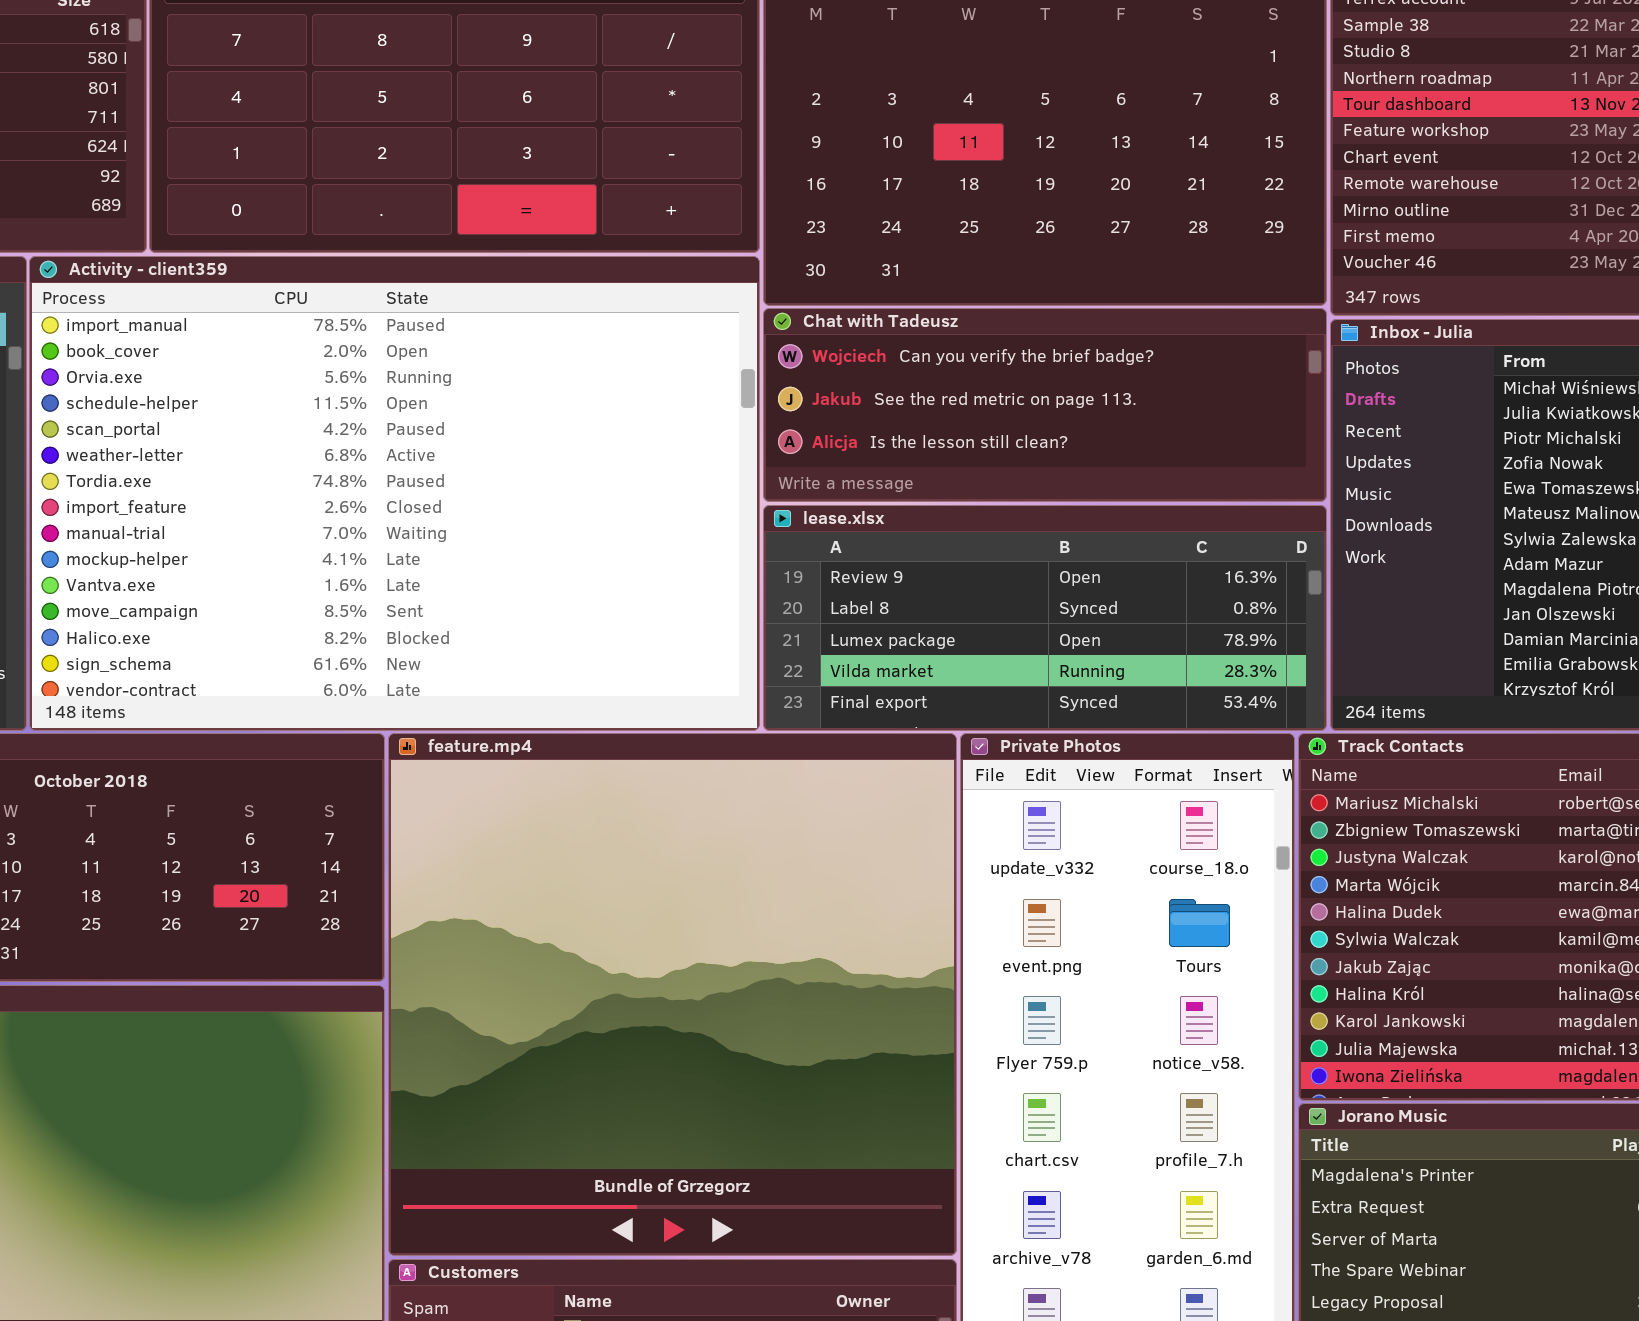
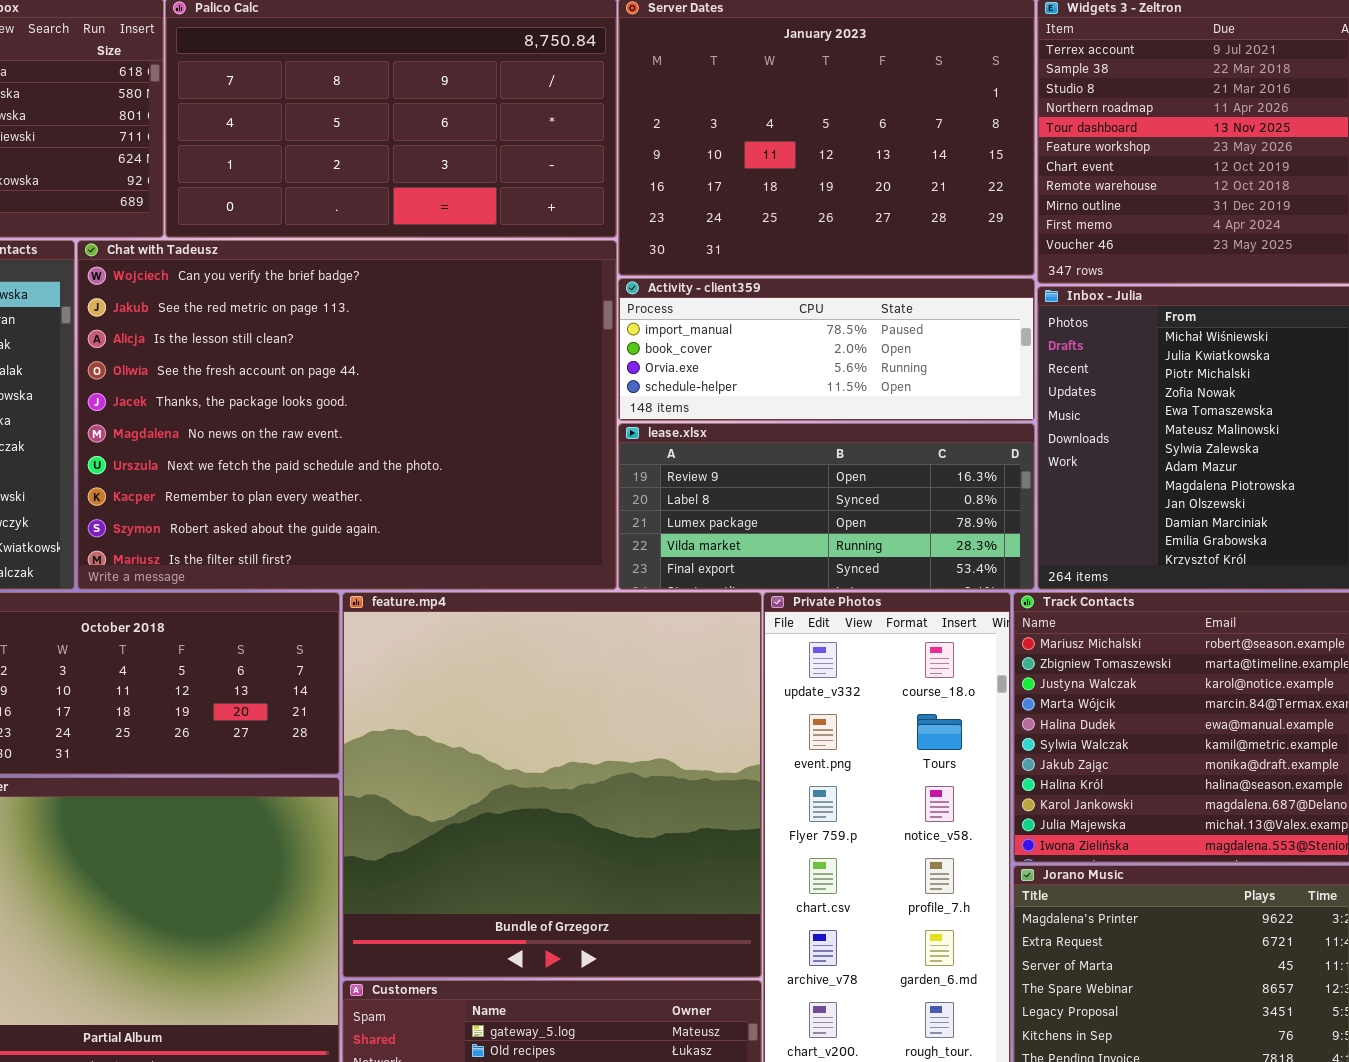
Activity - client359: [29,256,760,731] -> [618,278,1035,421], moved, resized
Chat with Tadeusz: [763,308,1327,502] -> [77,240,617,590], moved, resized

